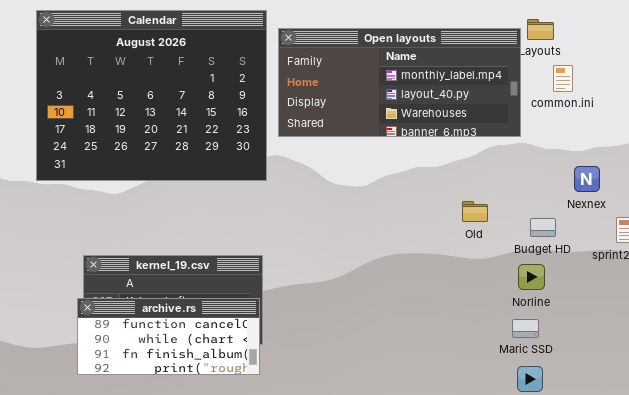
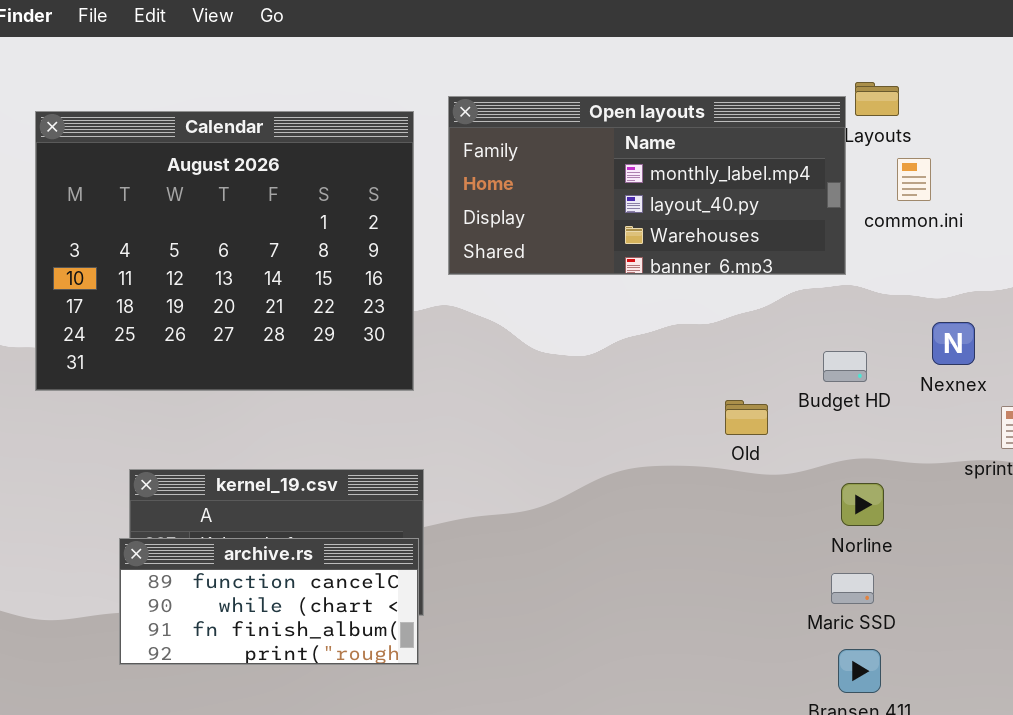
Calendar: [36,10,267,181] -> [35,111,414,391], moved
Old: [462,201,488,222] -> [725,400,768,435], moved
Budget HD: [530,218,556,237] -> [823,351,867,382], moved

